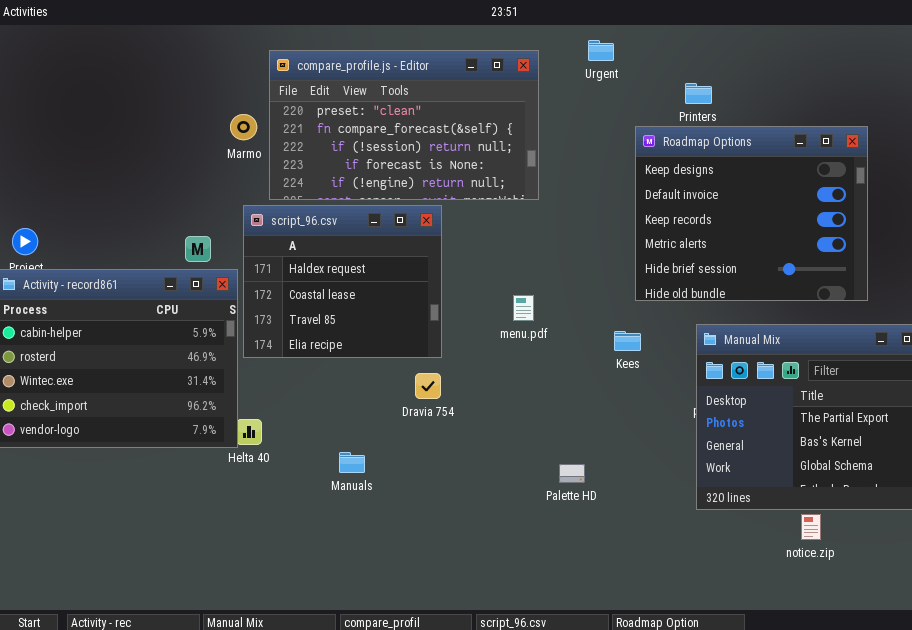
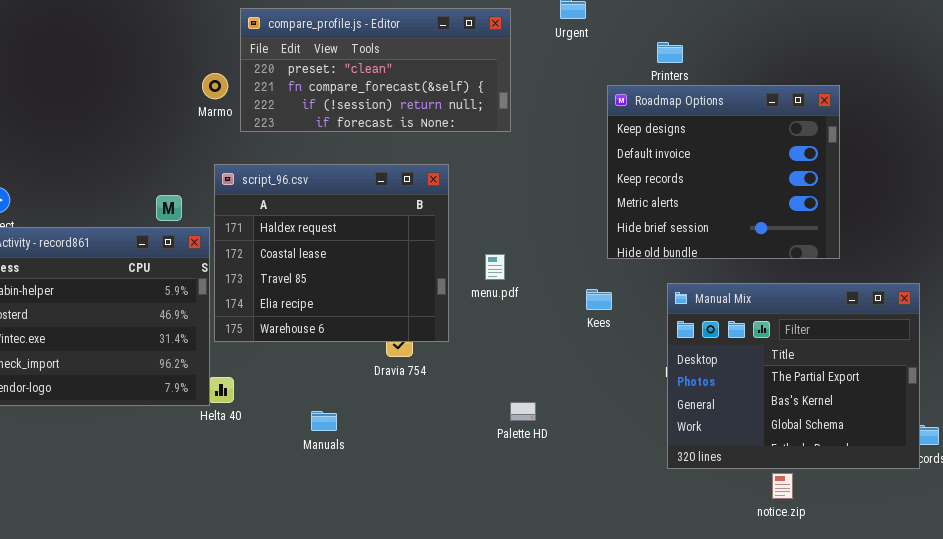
compare_profile.js - Editor: [269,50,539,200] -> [240,8,511,132], resized
script_96.csv: [243,205,442,358] -> [214,164,449,342], resized
Palette HD: [559,464,585,483] -> [510,402,536,421], moved

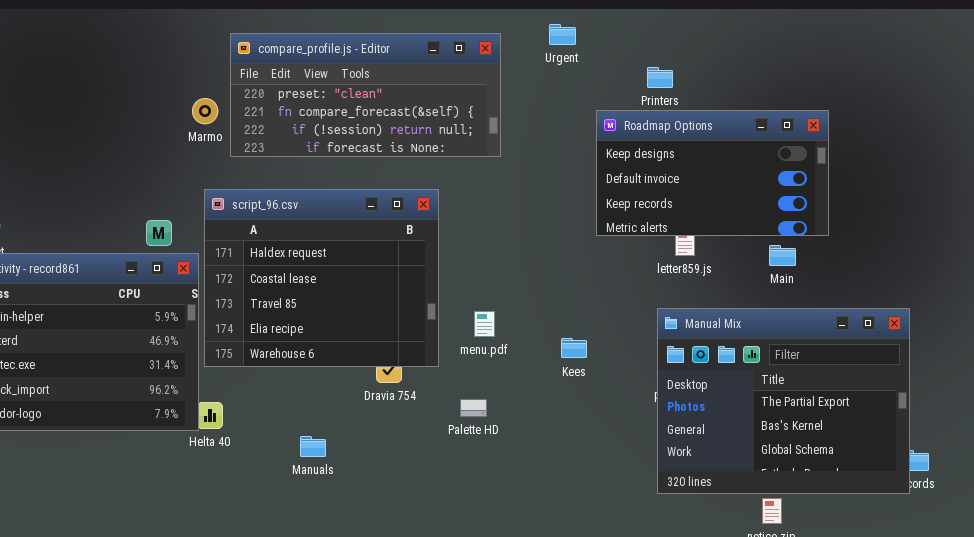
Roadmap Options: [607,85,840,259] -> [596,110,829,236], resized
menu.pdf: [485,254,505,280] -> [474,311,495,337], moved
Kees: [586,289,612,310] -> [561,338,587,358], moved
Palette HD: [510,402,536,421] -> [460,399,487,417], moved

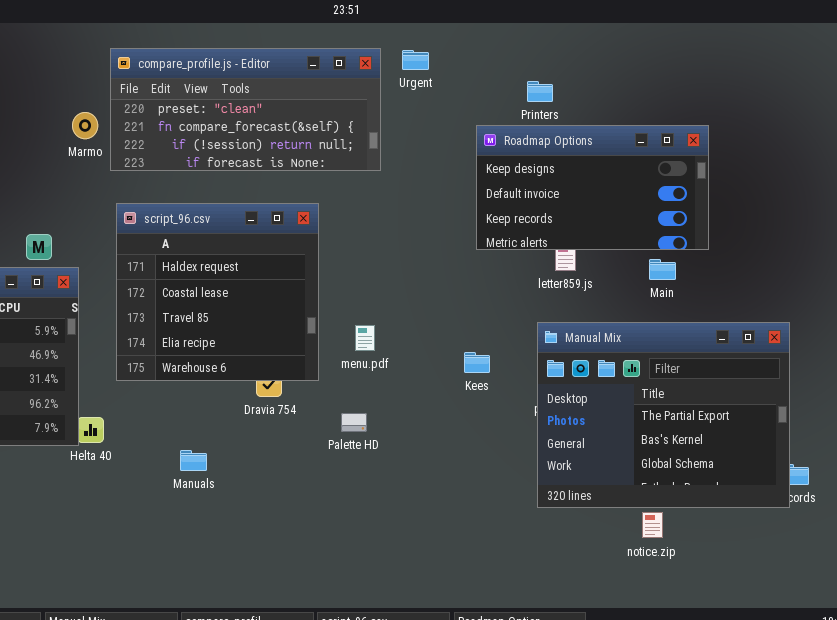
Urgent: [549,24,576,45] -> [402,50,429,70], moved
script_96.csv: [204,189,439,367] -> [116,203,319,381], resized
Kees: [561,338,587,358] -> [464,352,490,373], moved

